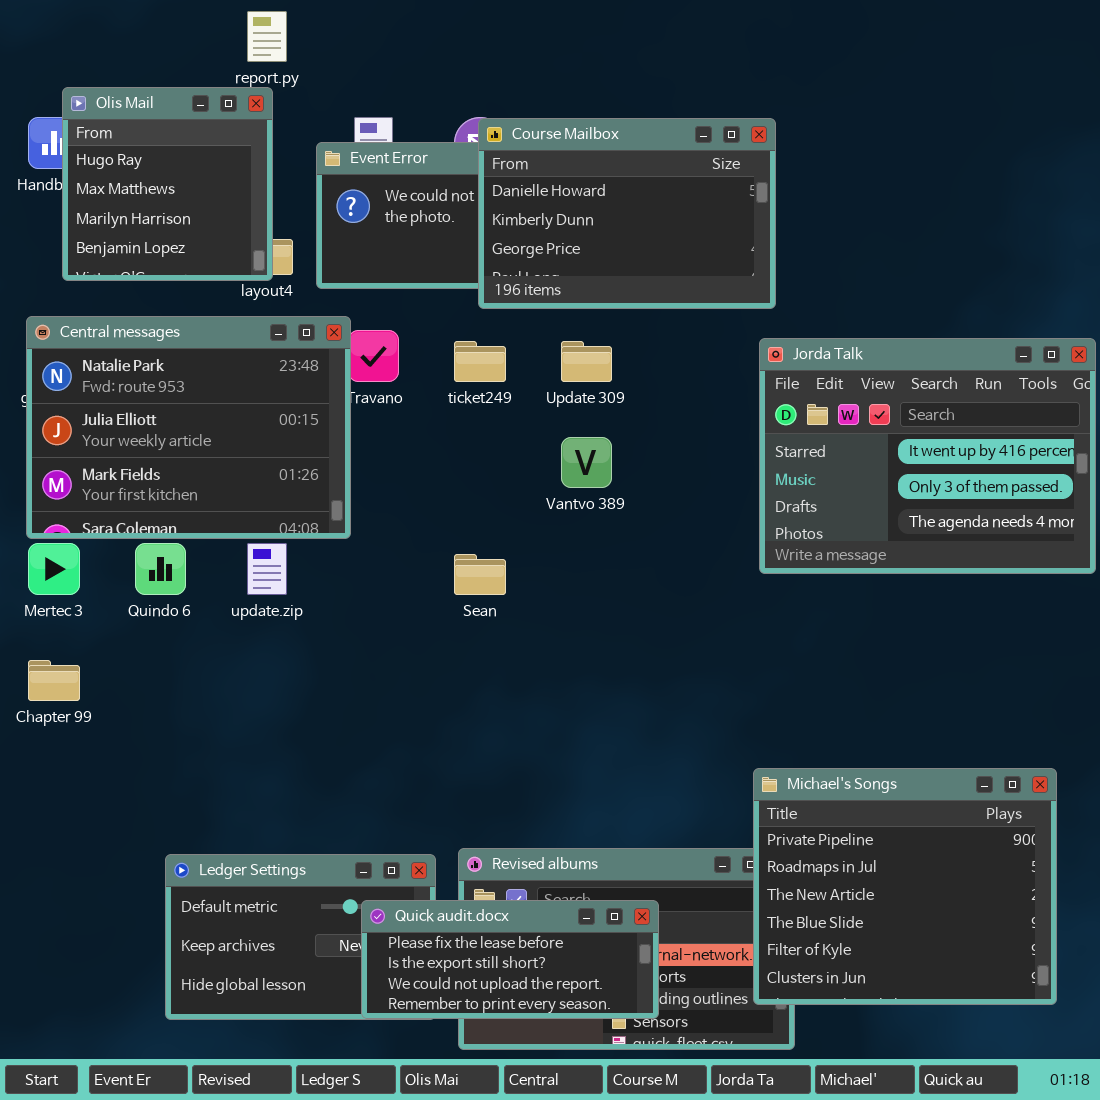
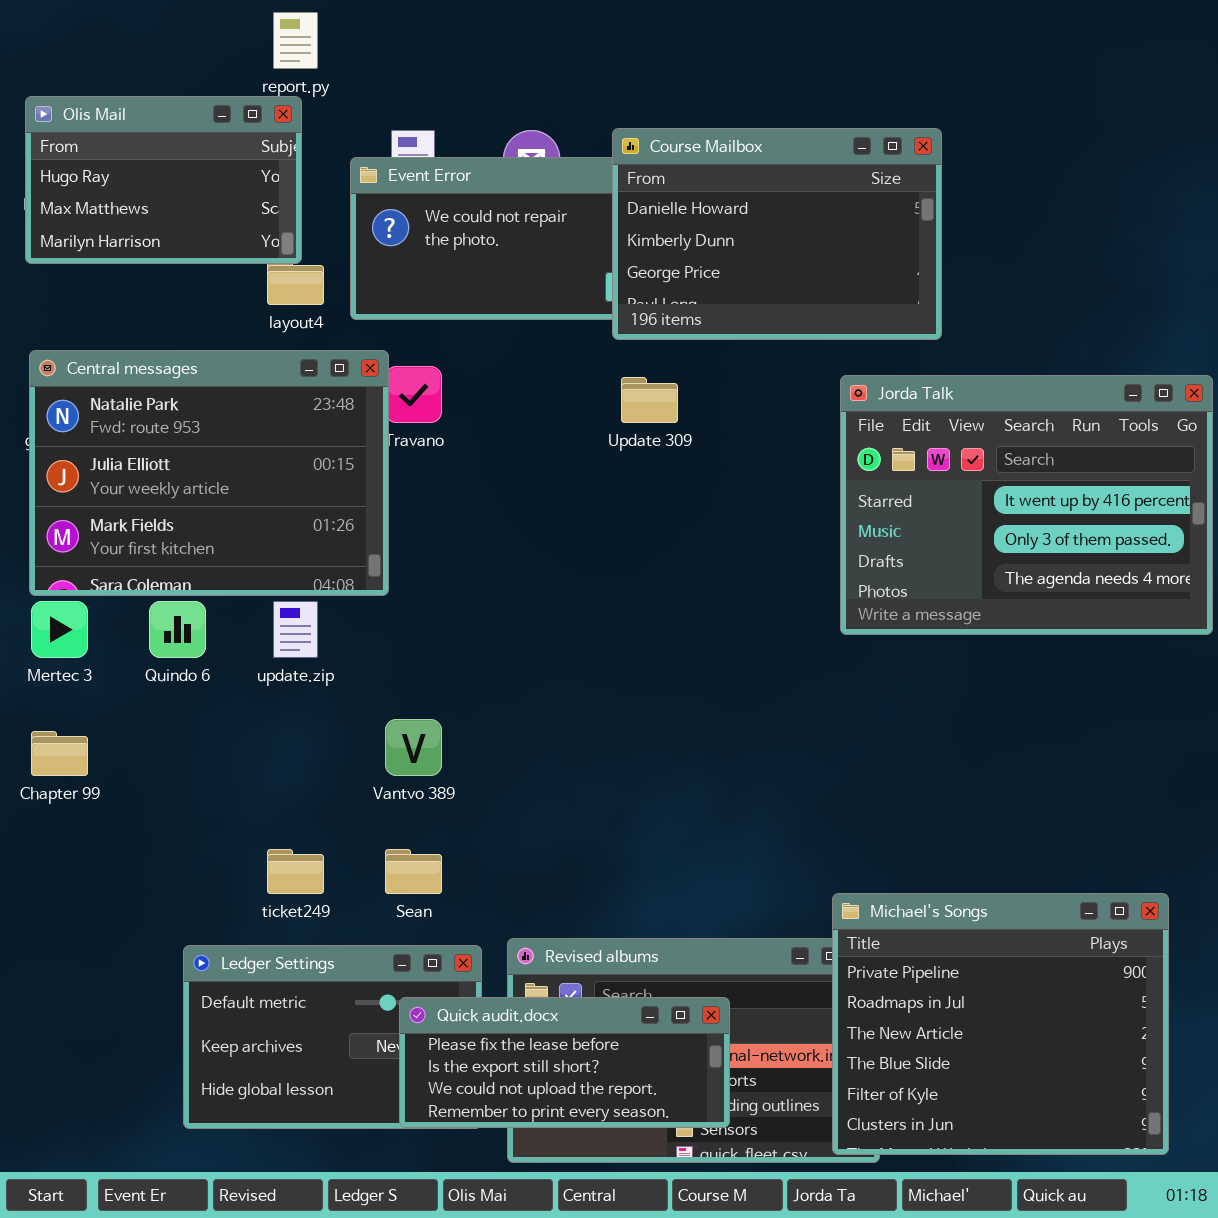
Olis Mail: [62,87,273,281] -> [25,96,302,264], resized
Course Mailbox: [478,118,776,309] -> [612,128,942,340], moved
ticket249: [454,341,506,382] -> [267,849,324,894], moved
Vantvo 389: [561,437,612,488] -> [385,719,442,776], moved
Sean: [454,554,506,595] -> [385,849,442,894], moved
Michael's Songs: [753,768,1057,1005] -> [832,893,1169,1155], moved

